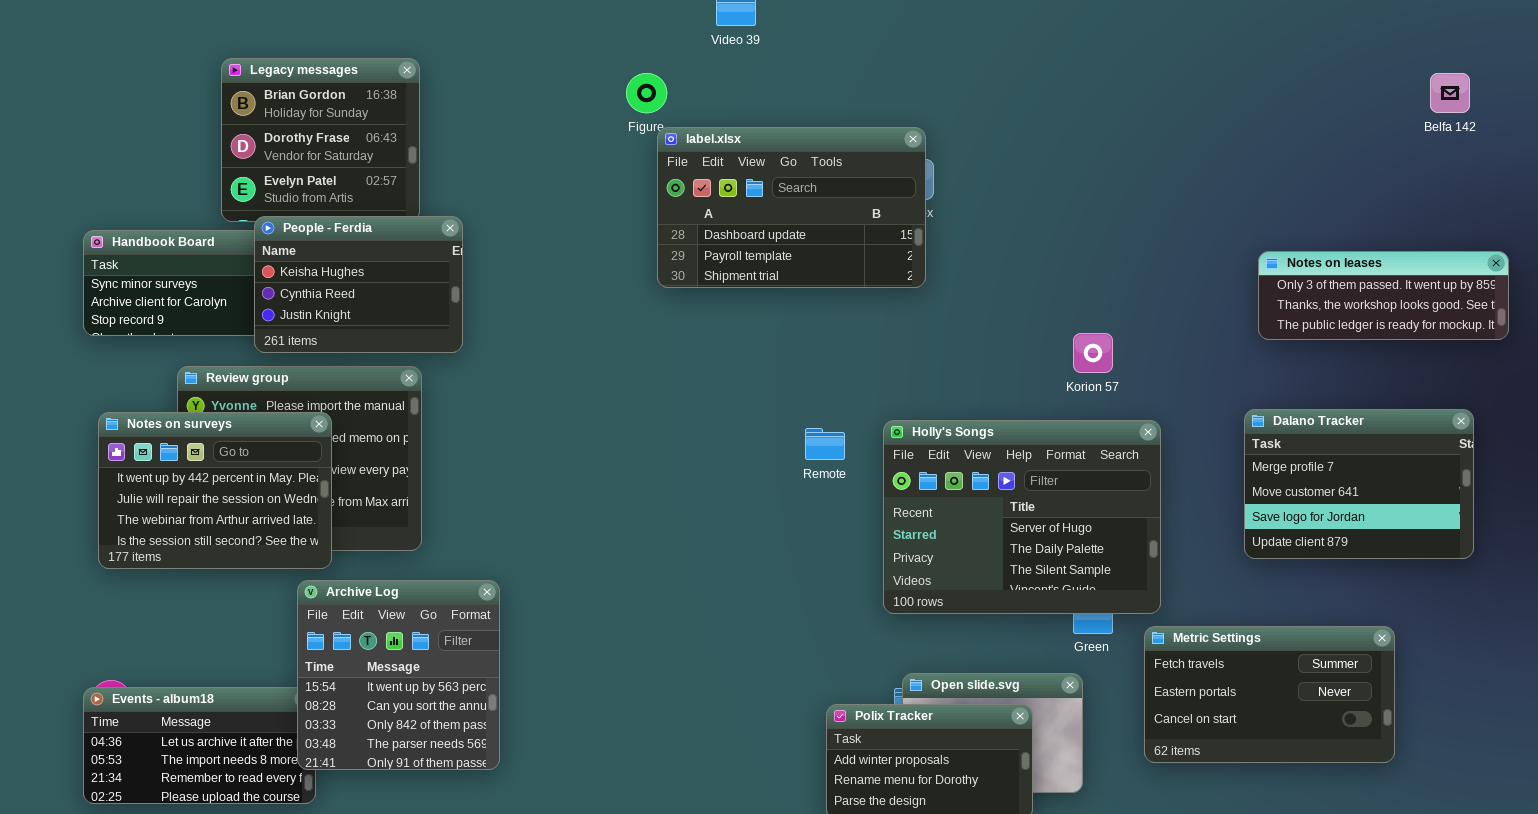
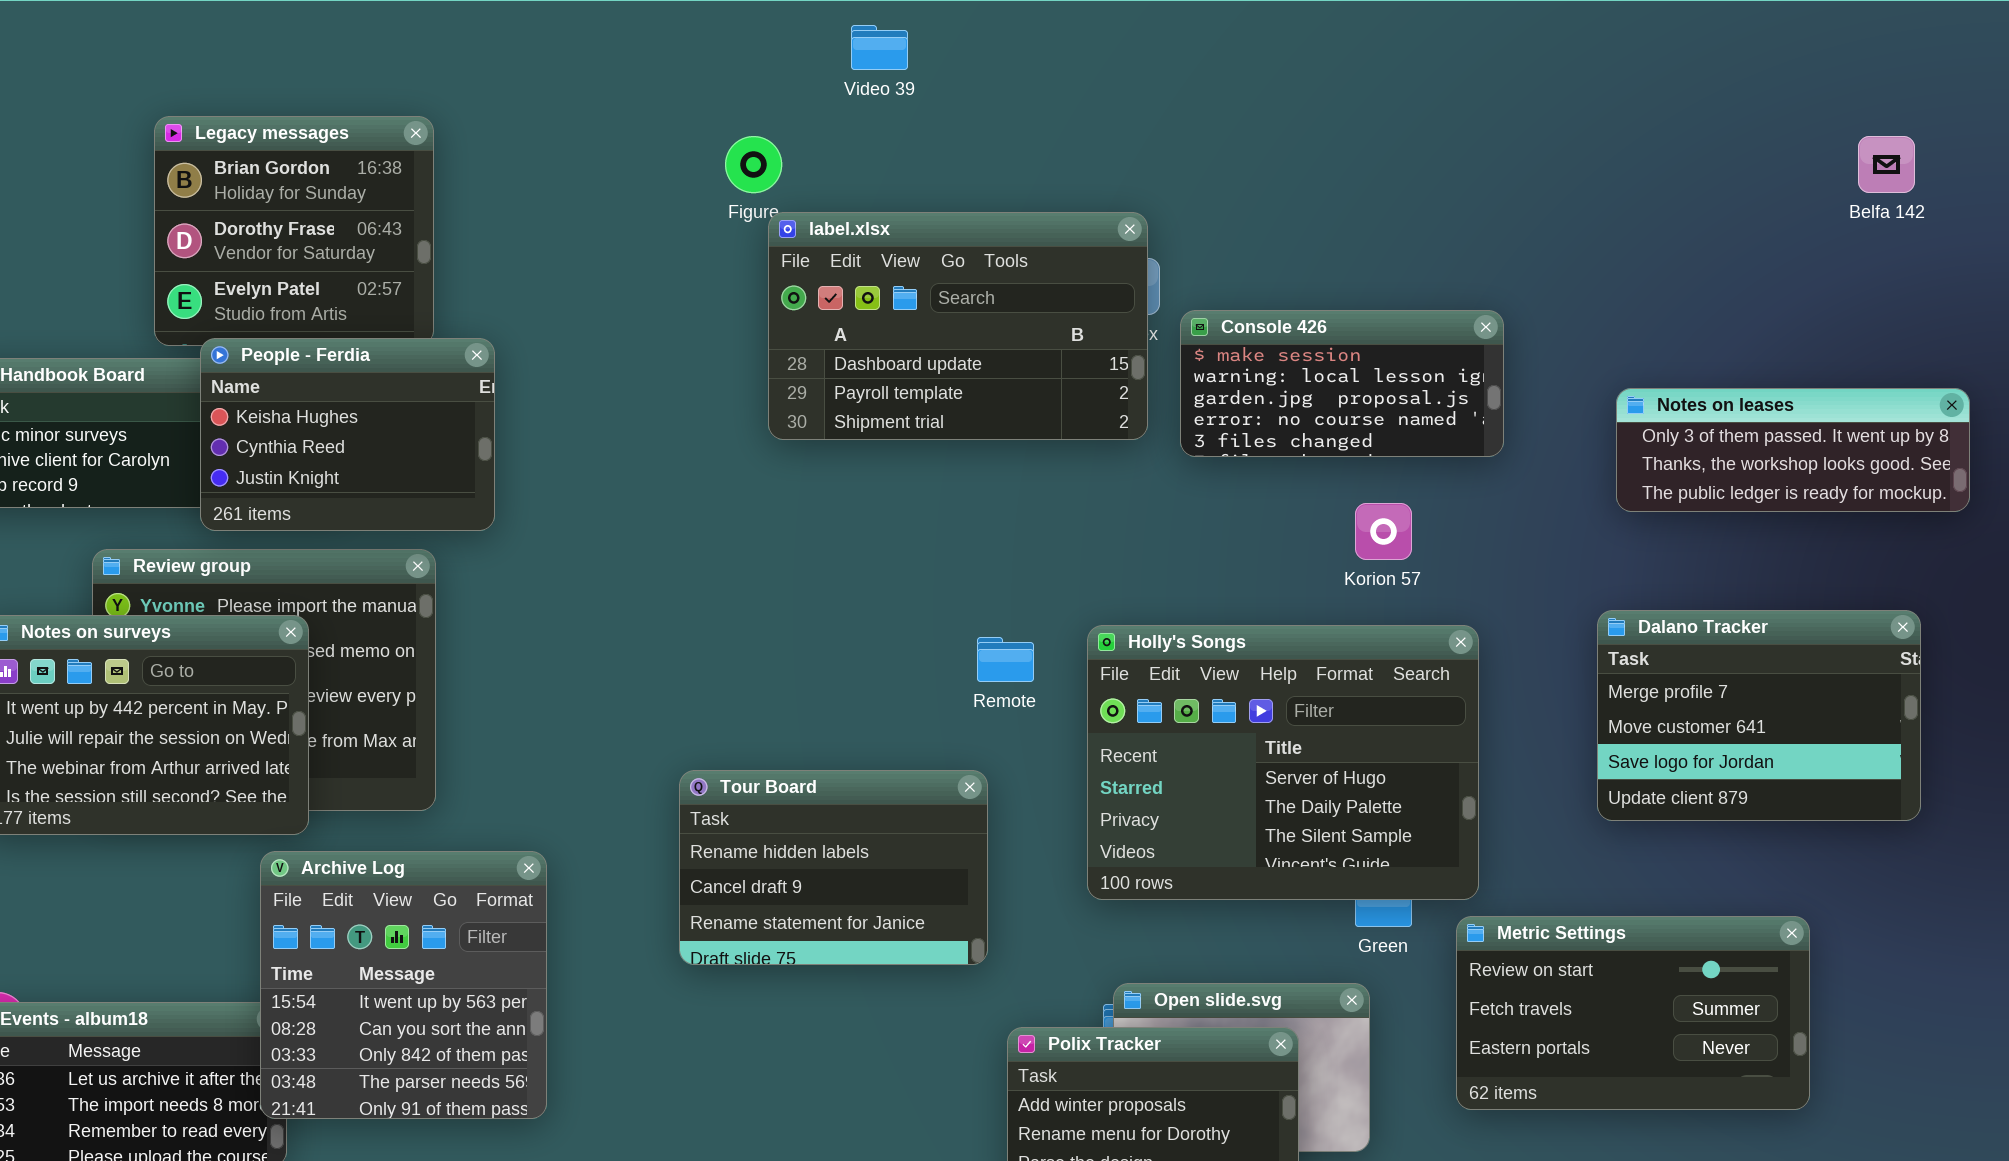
Console 426: none -> [1180,310,1504,457], opened
Tour Board: none -> [679,770,988,965], opened
Metric Settings: [1144,626,1395,763] -> [1456,916,1810,1110], scrolled up 1 row

